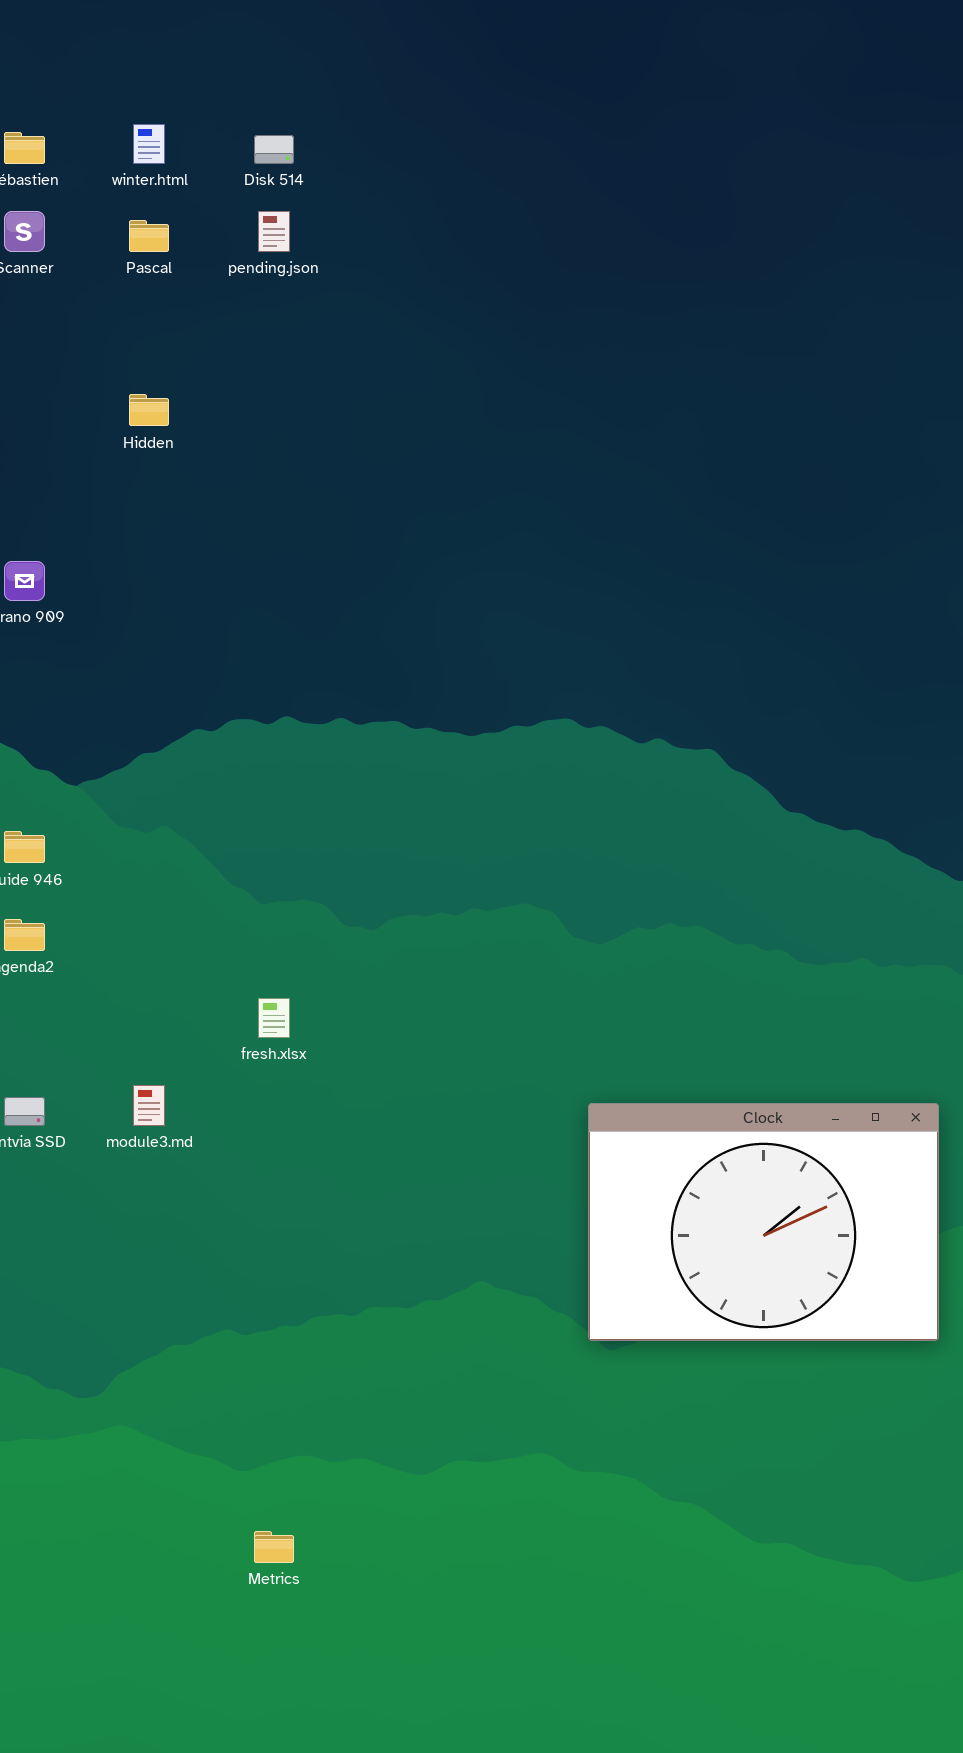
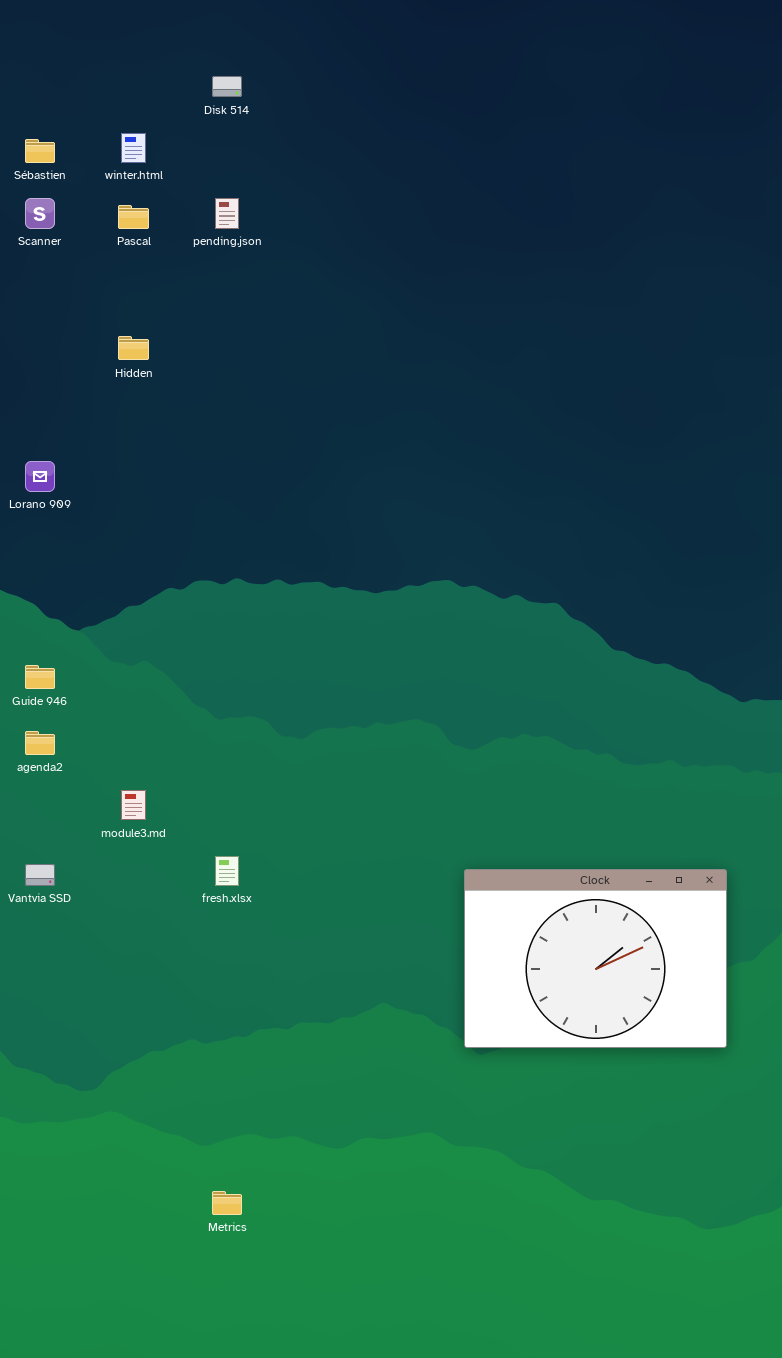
Disk 514: [254,135,294,164] -> [212,76,242,97], moved
fresh.xlsx: [258,998,290,1038] -> [215,856,239,886], moved
module3.md: [133,1085,165,1126] -> [121,790,146,820], moved

